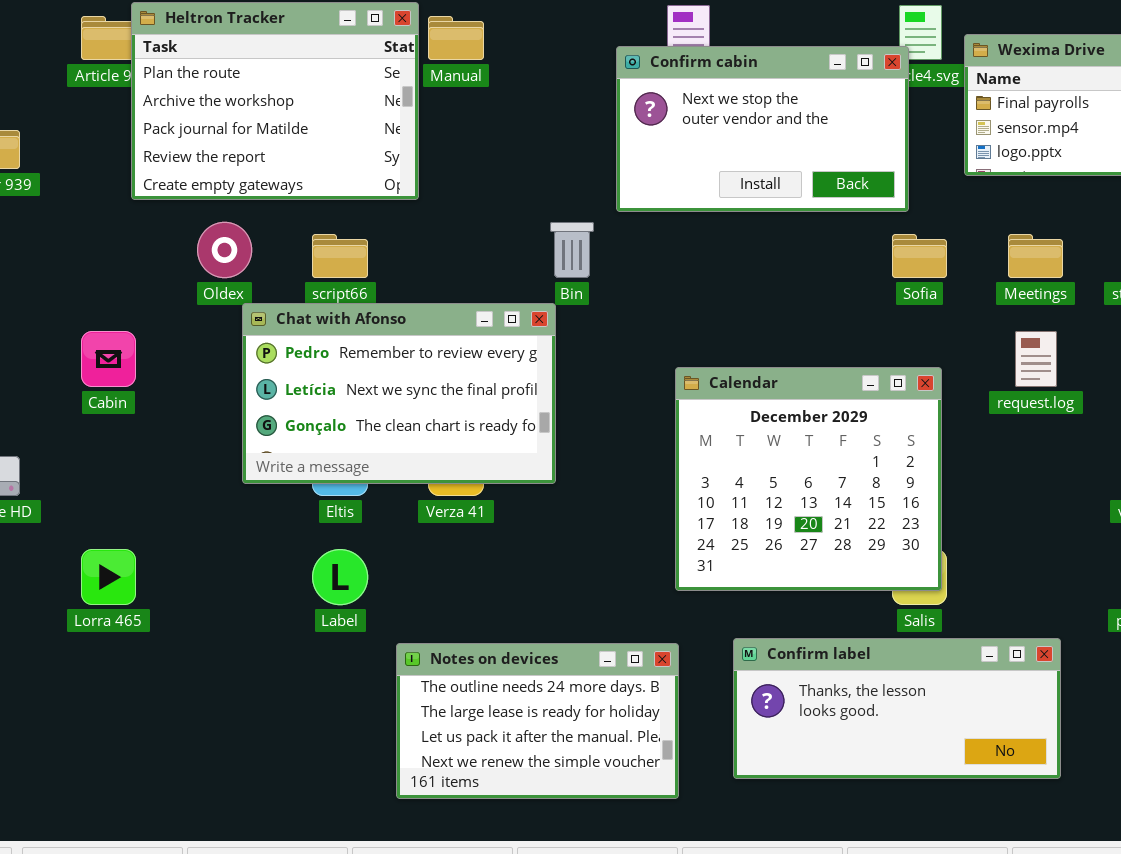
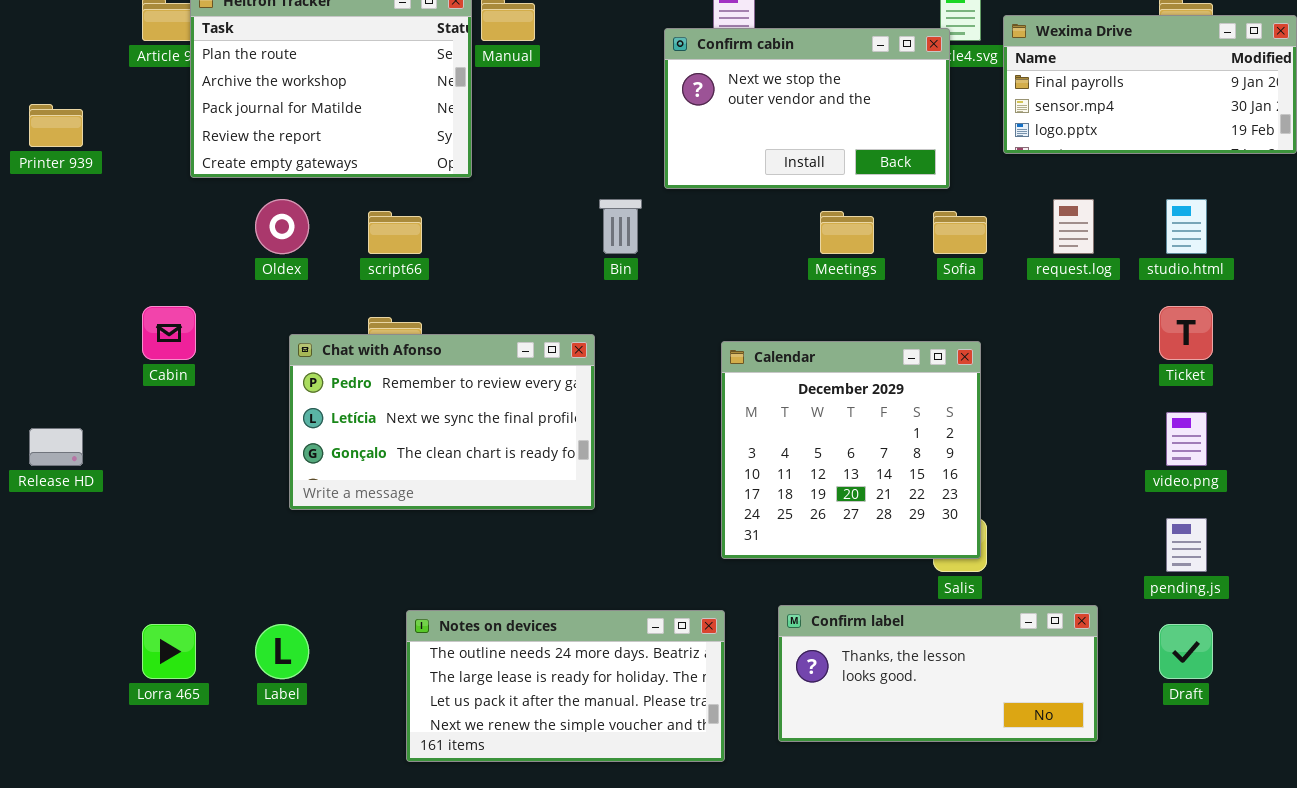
Meetings: [1008,234,1063,278] -> [820,211,874,254], moved
Chat with Afonso: [242,303,556,484] -> [289,334,595,510], moved
request.log: [1015,331,1057,387] -> [1053,199,1094,254], moved
Lorra 465: [81,549,136,605] -> [142,624,196,679], moved
Label: [312,549,368,605] -> [255,624,309,679], moved
Notes on devices: [396,643,679,799] -> [406,610,725,762], resized

